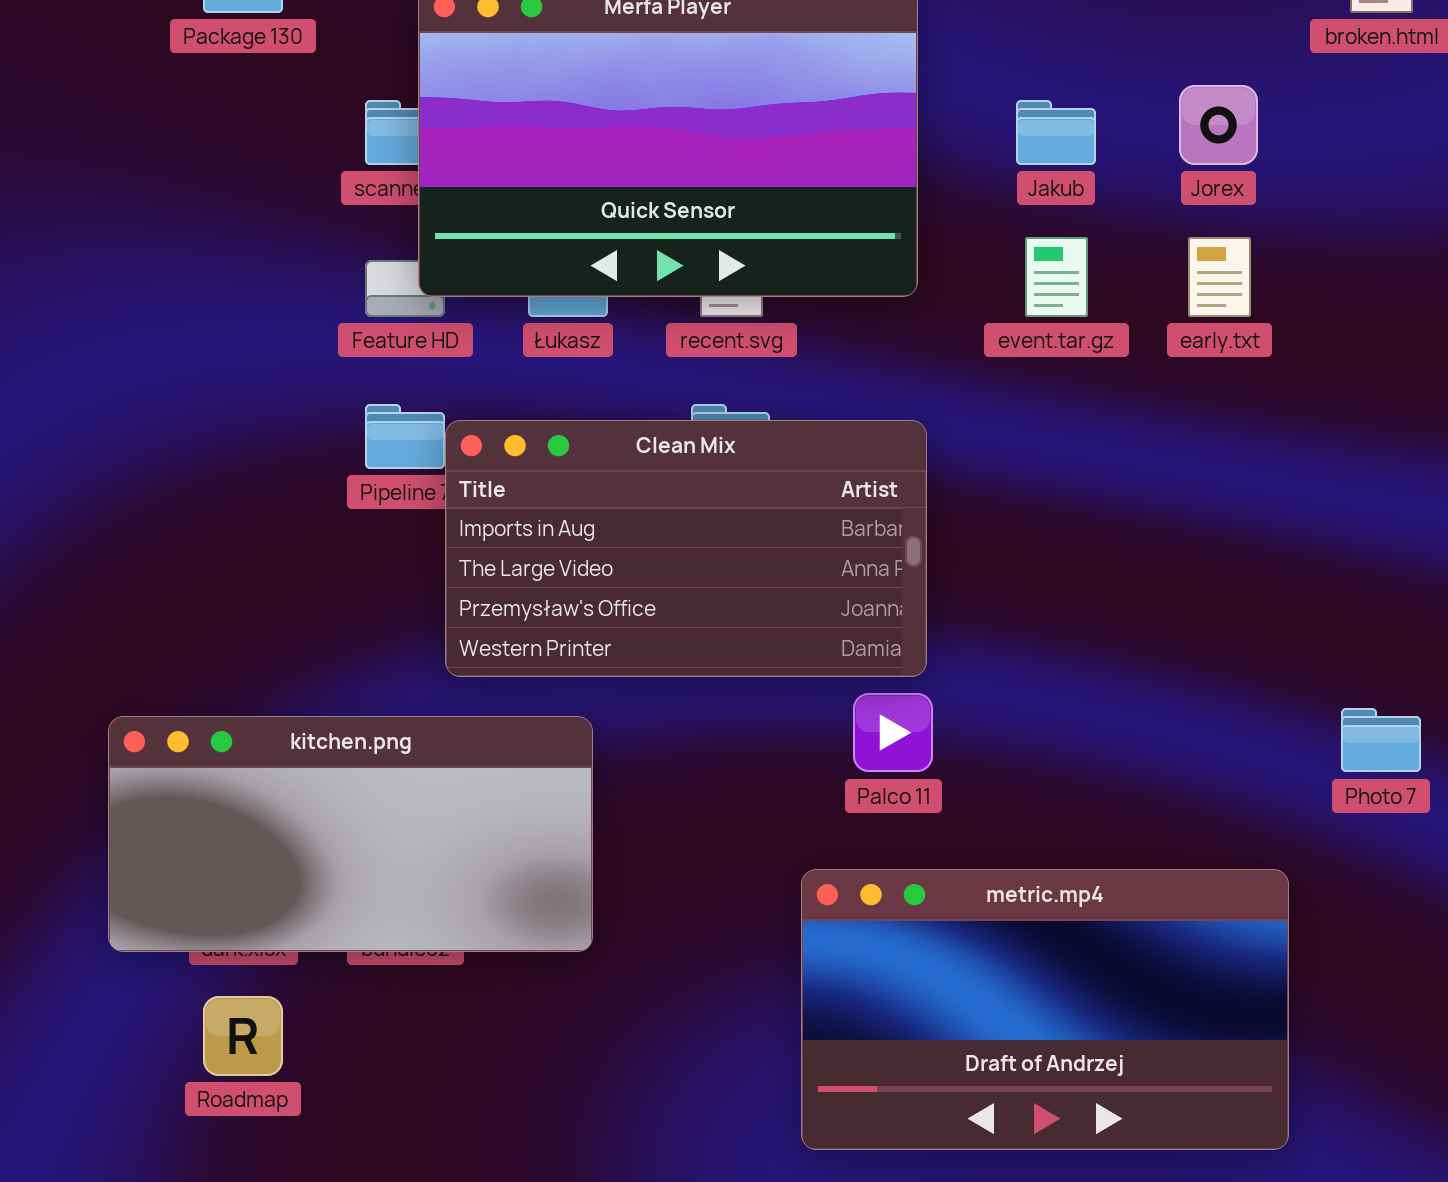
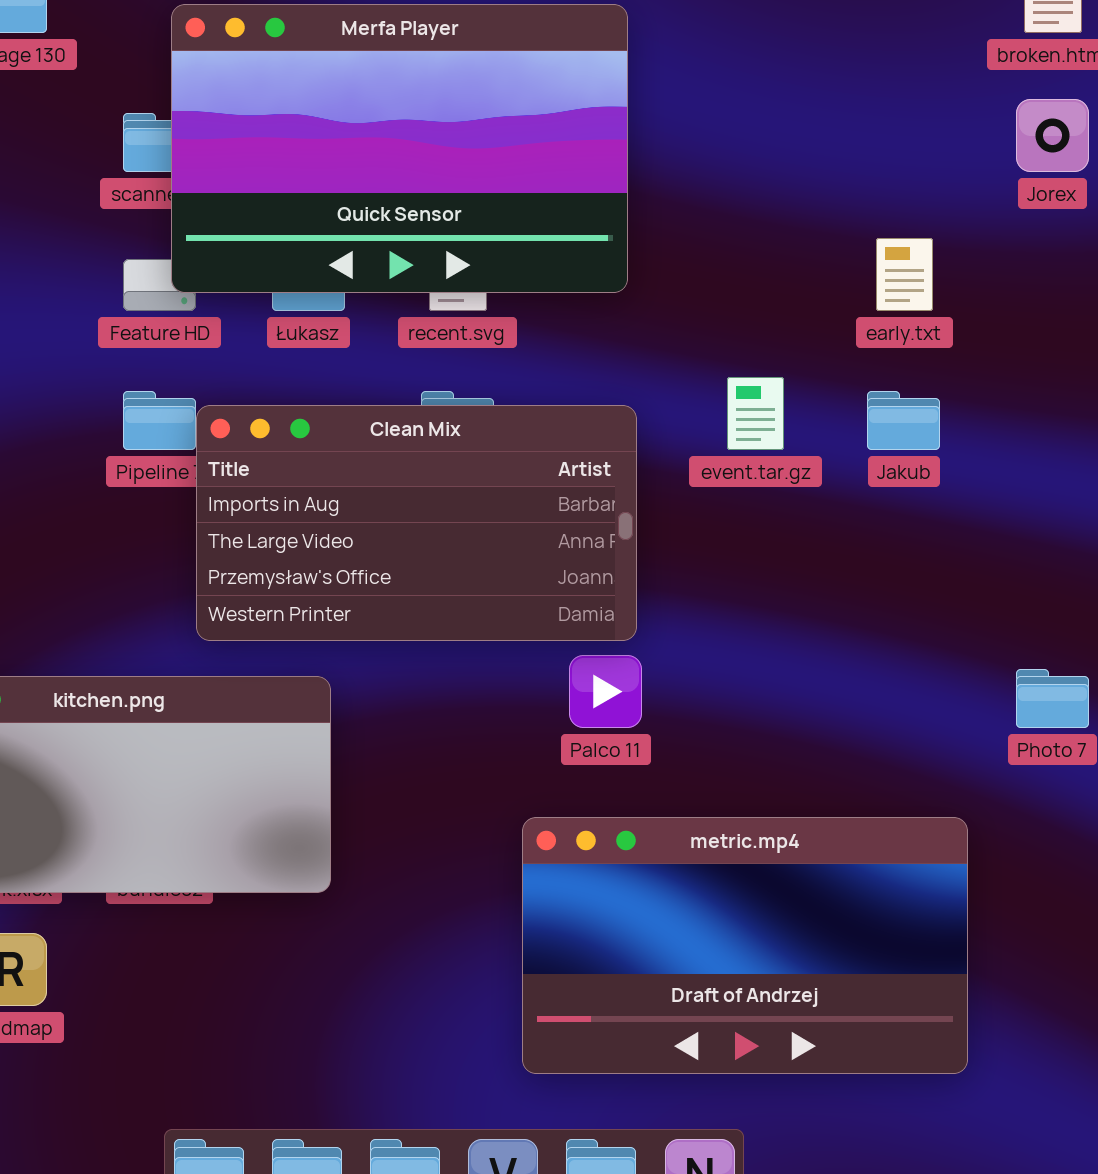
Jorex: [1179,85,1258,165] -> [1016,99,1089,172], moved
Jakub: [1016,100,1096,165] -> [867,391,940,450], moved
event.tar.gz: [1025,237,1088,317] -> [727,377,784,450], moved

